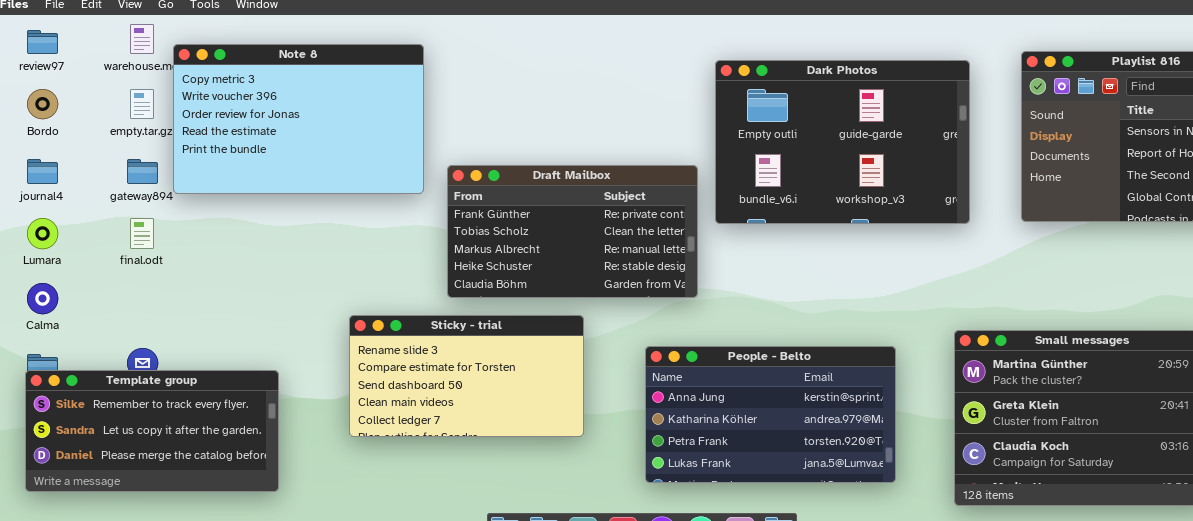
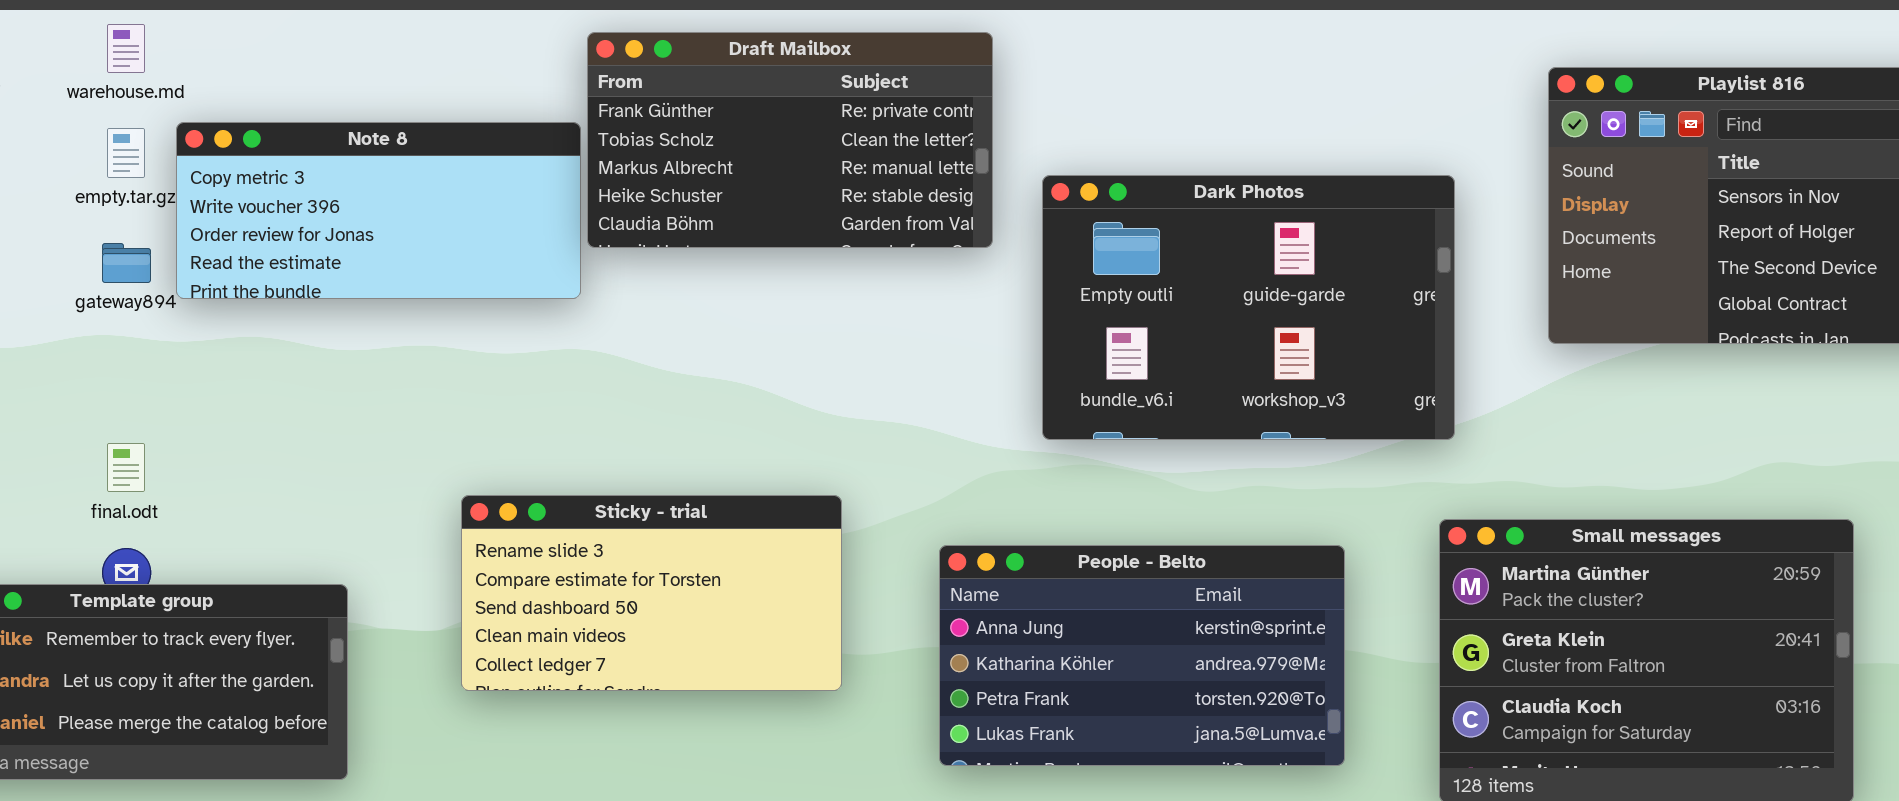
Note 8: [173,44,424,194] -> [176,122,581,299], resized
Dark Photos: [715,60,970,224] -> [1042,175,1455,440], moved
Draft Mailbox: [447,165,698,298] -> [587,32,993,248], moved
final.odt: [130,218,154,249] -> [107,443,145,492], moved

